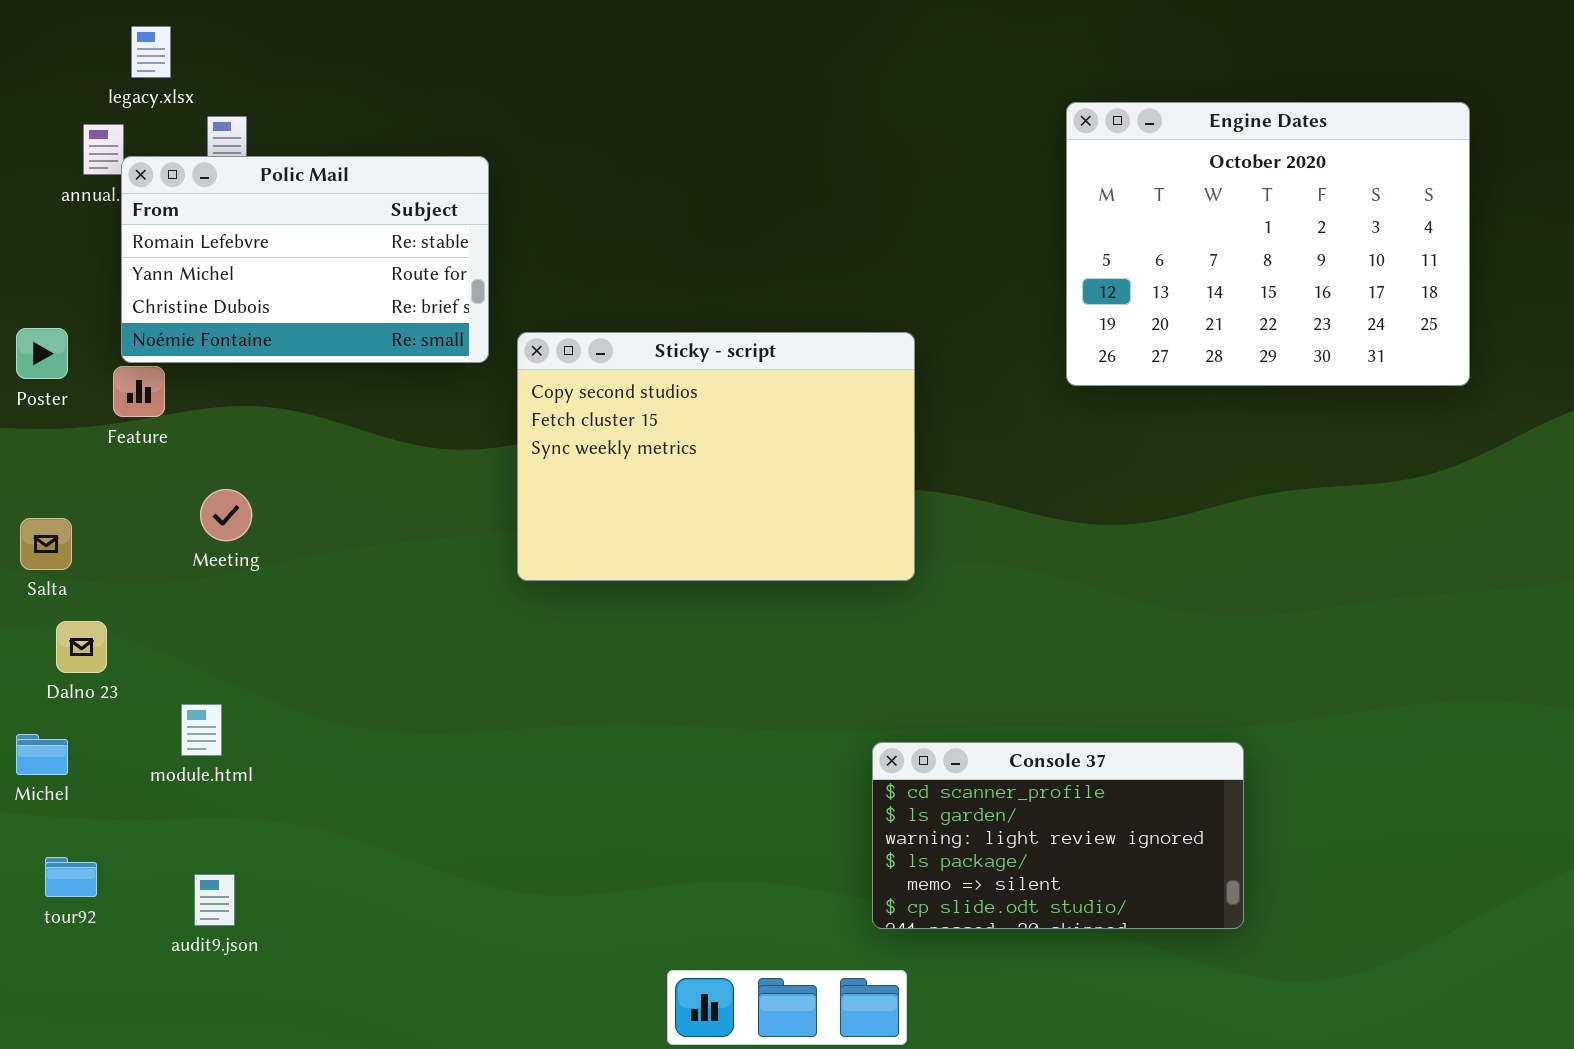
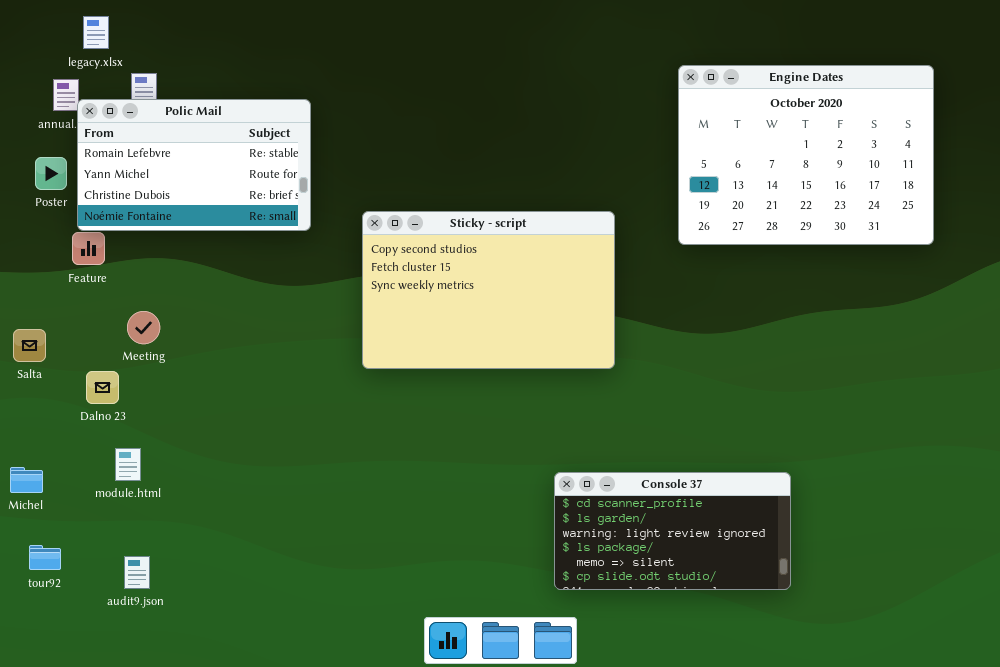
Poster: [16,328,68,379] -> [35,157,67,190], moved
Sticky - script: [517,332,915,581] -> [362,211,615,369], moved
Dalno 23: [56,621,107,673] -> [86,371,119,404], moved

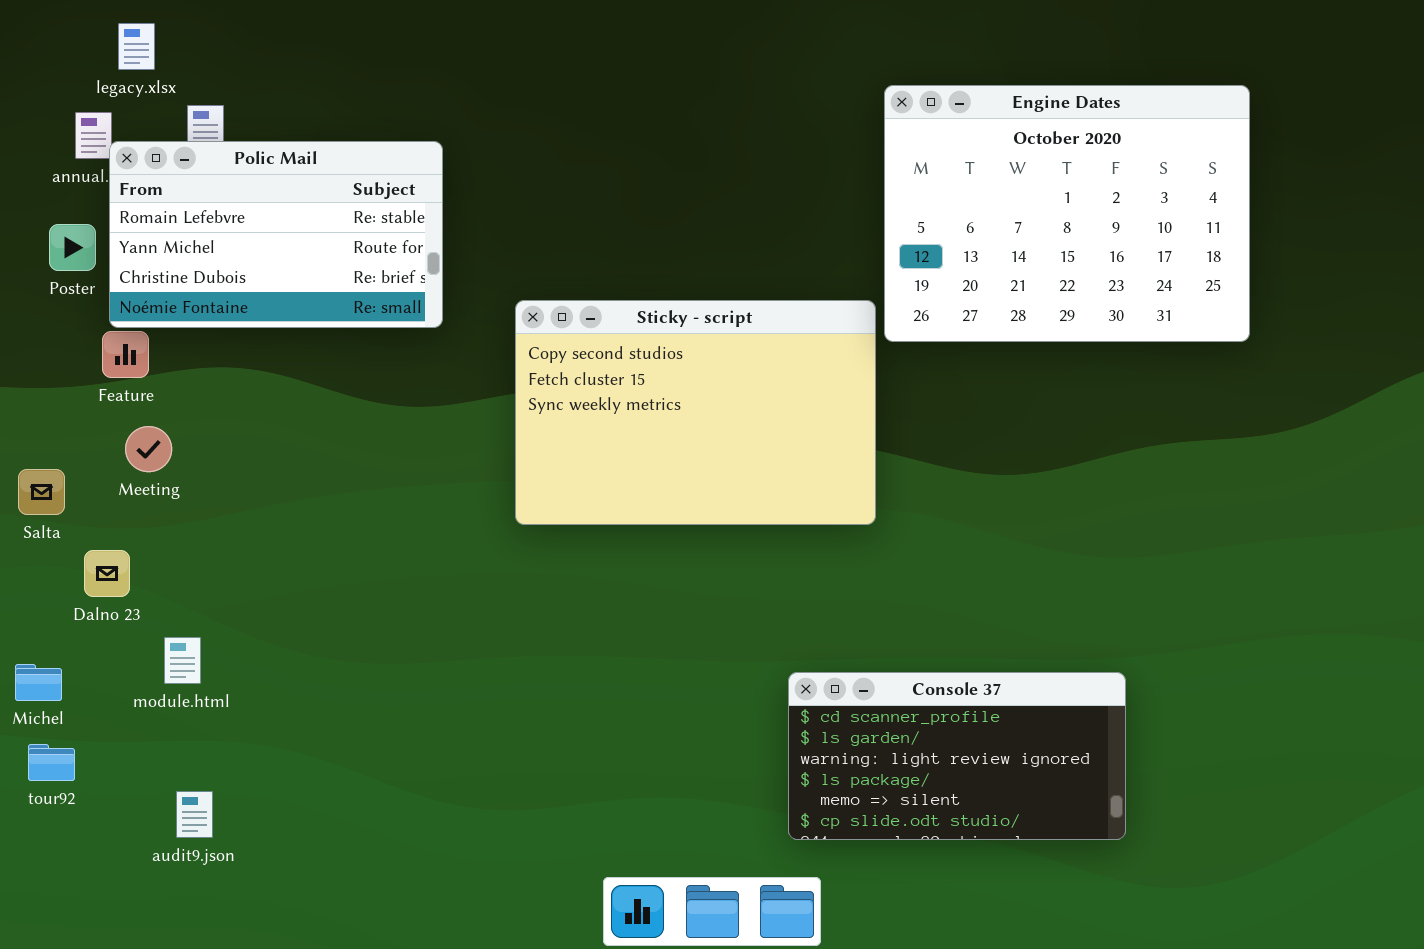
Engine Dates: [678,65,934,245] -> [884,85,1250,342], moved
Meeting: [127,311,160,344] -> [125,426,172,472], moved
Dalno 23: [86,371,119,404] -> [84,550,130,597], moved
tour92: [29,545,61,570] -> [28,744,75,781], moved

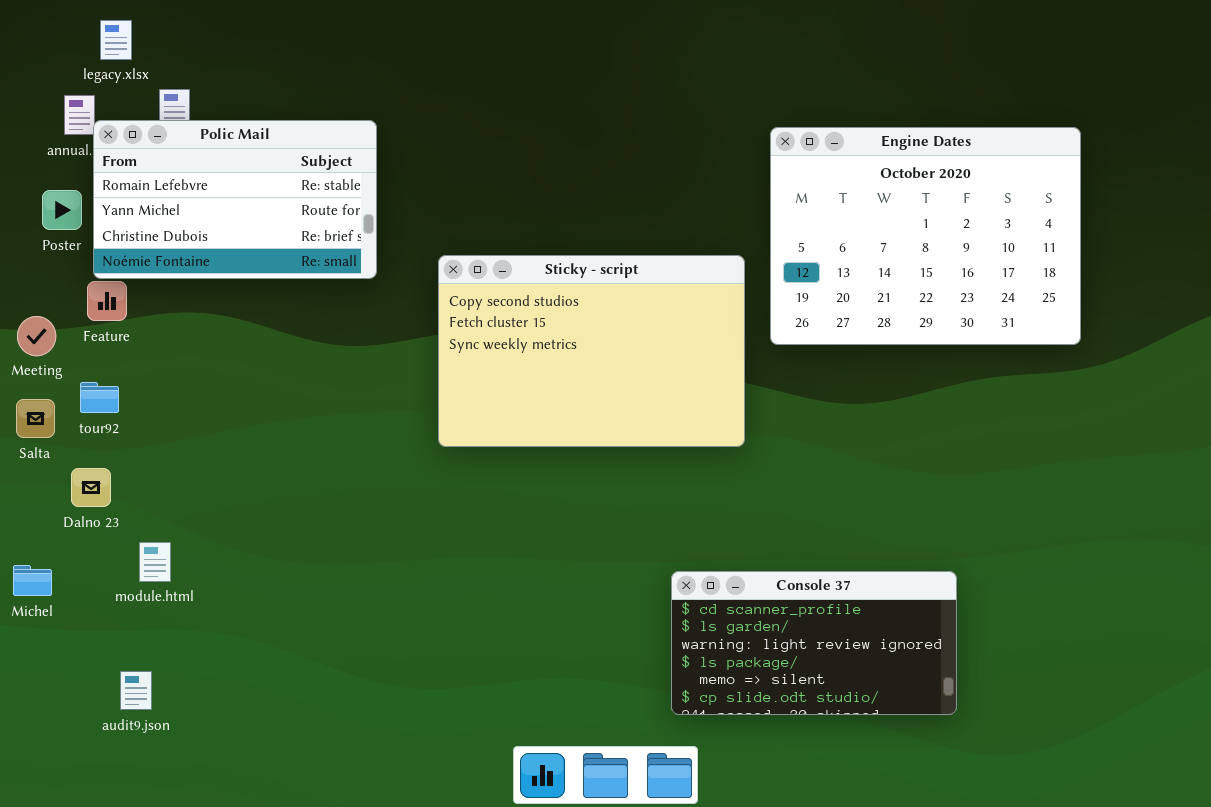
Engine Dates: [884,85,1250,342] -> [770,127,1081,345], moved
Meeting: [125,426,172,472] -> [17,316,56,356], moved
tour92: [28,744,75,781] -> [80,382,119,413], moved
audit9.json: [176,791,213,838] -> [120,671,152,710], moved

